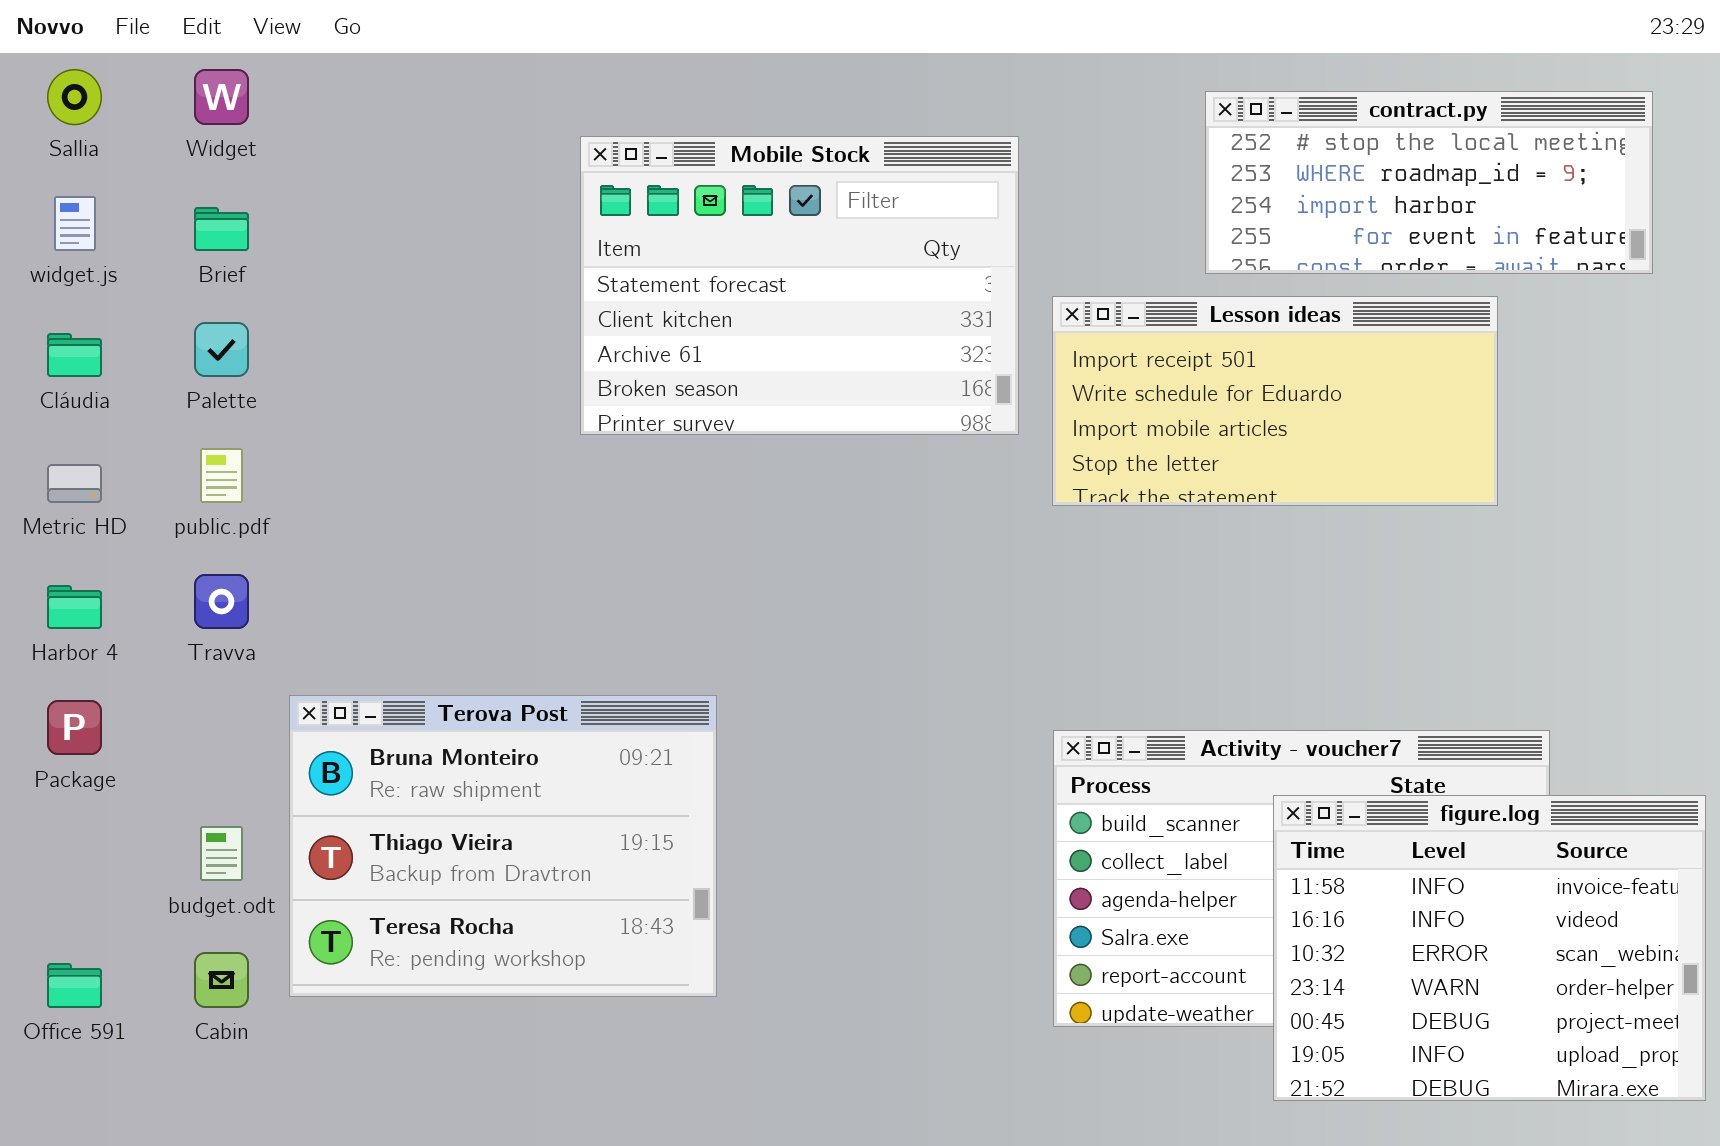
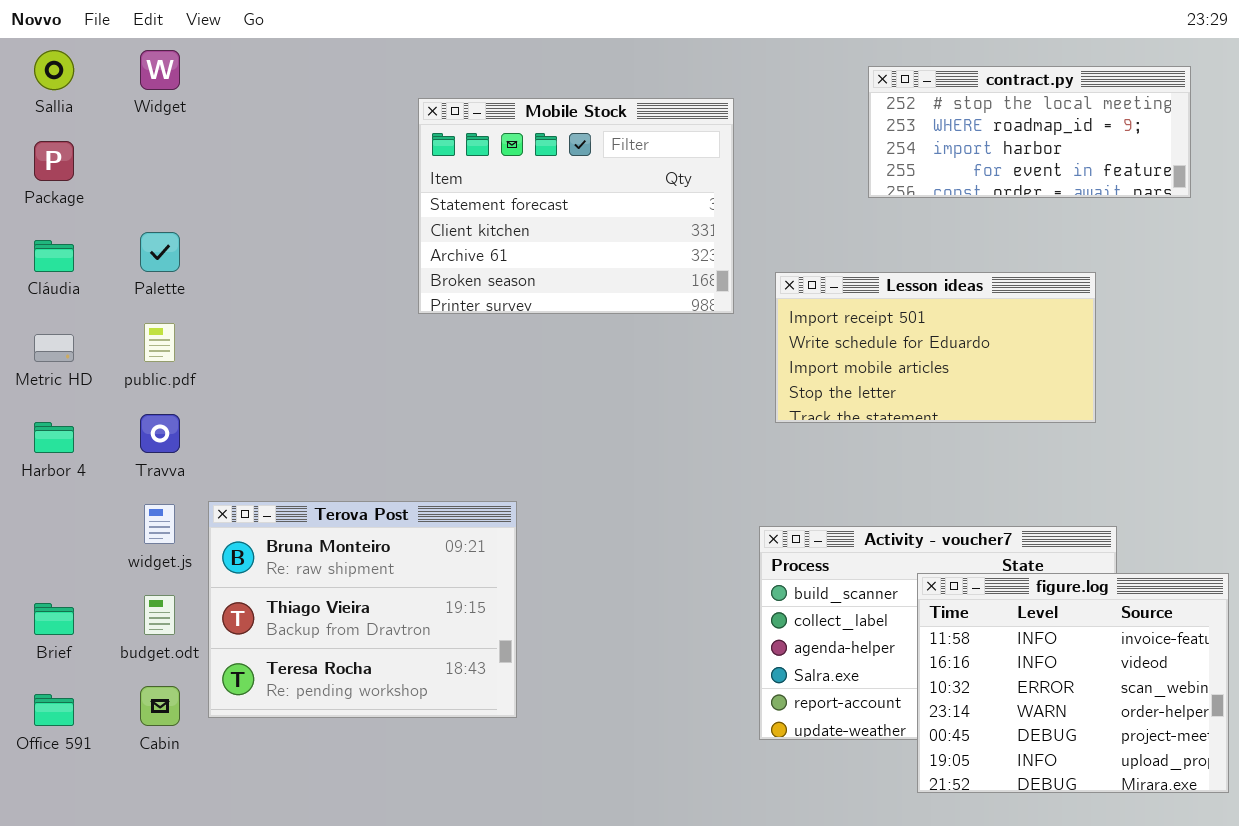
widget.js: [54,196,96,251] -> [144,504,175,544], moved
Brief: [194,207,249,251] -> [34,603,74,635], moved
Lesson ideas: [1052,296,1498,506] -> [775,272,1096,423], moved
Package: [47,700,102,755] -> [34,141,74,181], moved

